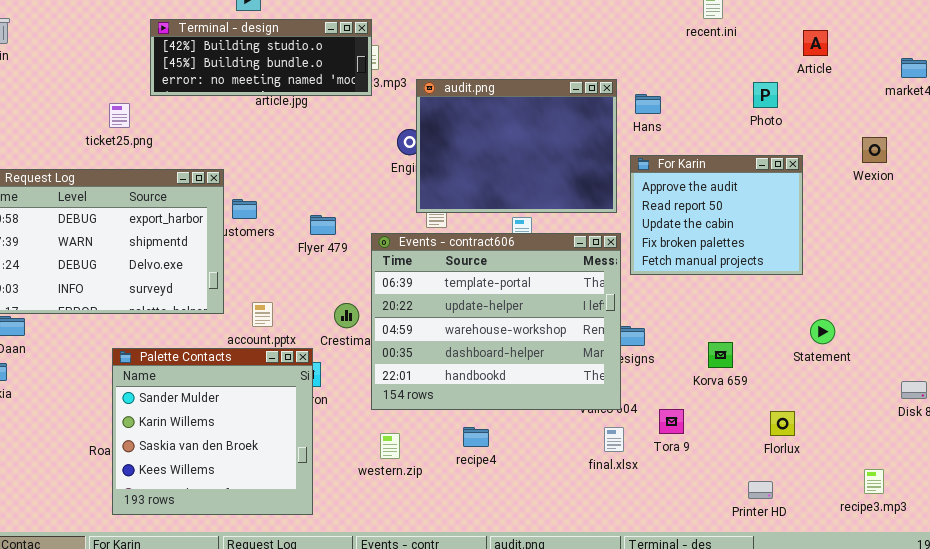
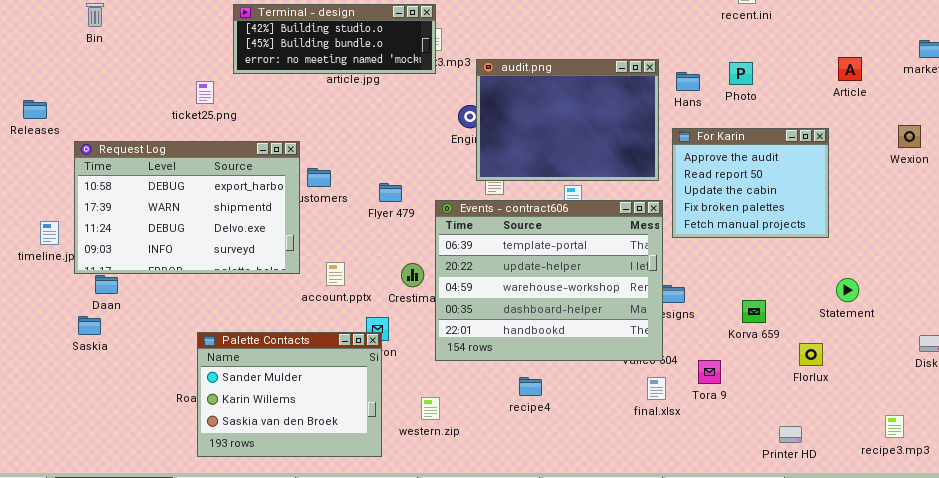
Article: [803,30,828,56] -> [838,57,862,81], moved
Photo: [753,82,778,108] -> [729,62,753,85], moved
Wexion: [862,137,887,163] -> [898,125,921,148], moved
Palette Contacts: [112,348,313,515] -> [197,332,382,457], resized
Florlux: [770,411,795,436] -> [799,343,823,366], moved
western.zip: [380,433,400,459] -> [421,397,440,420], moved

